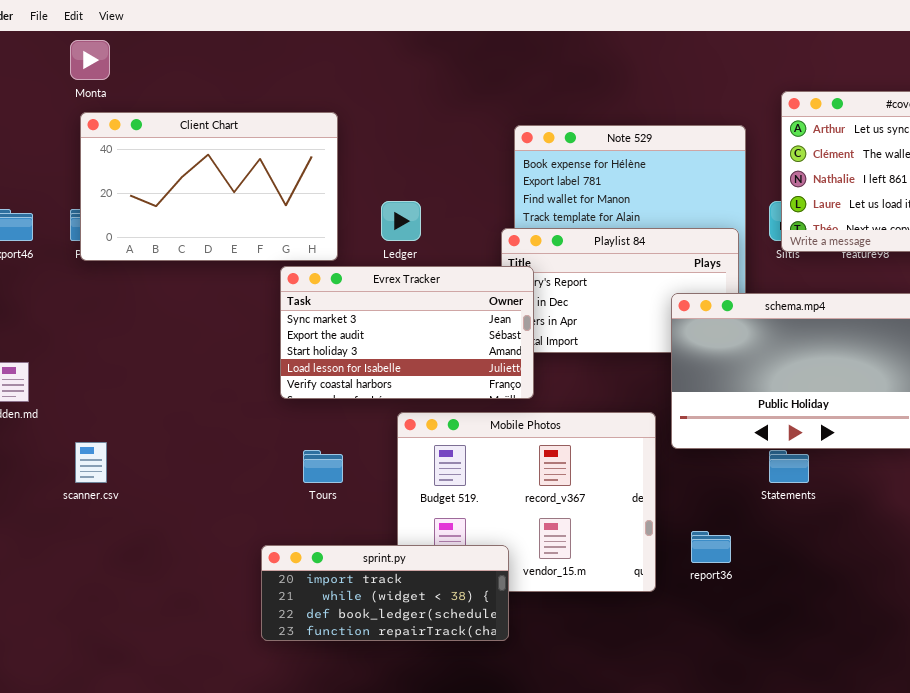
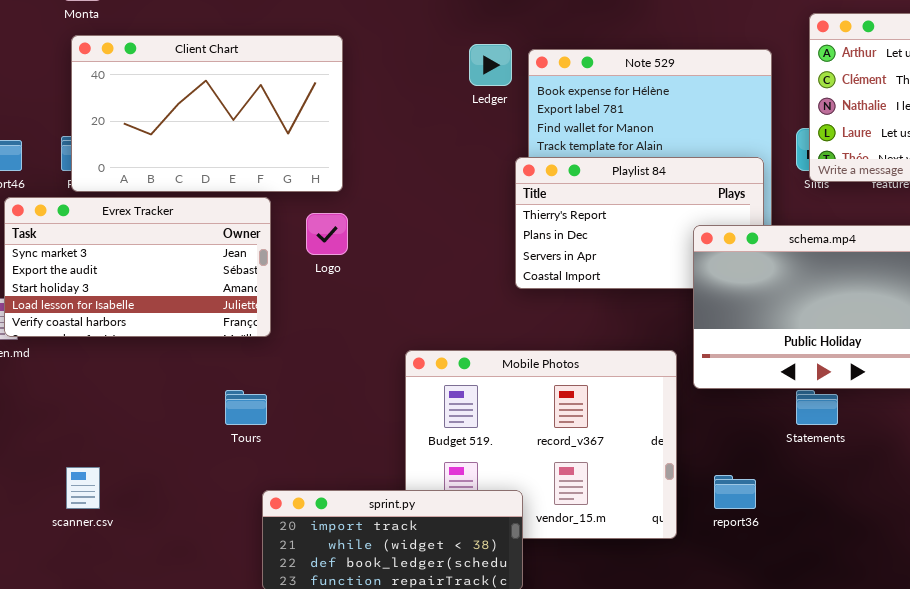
Ledger: [381,201,421,241] -> [469,44,512,86], moved
Evrex Tracker: [280,266,534,399] -> [4,197,271,337], moved
scanner.csv: [75,442,107,483] -> [66,467,100,509], moved
Tours: [303,450,343,483] -> [225,390,267,425], moved

